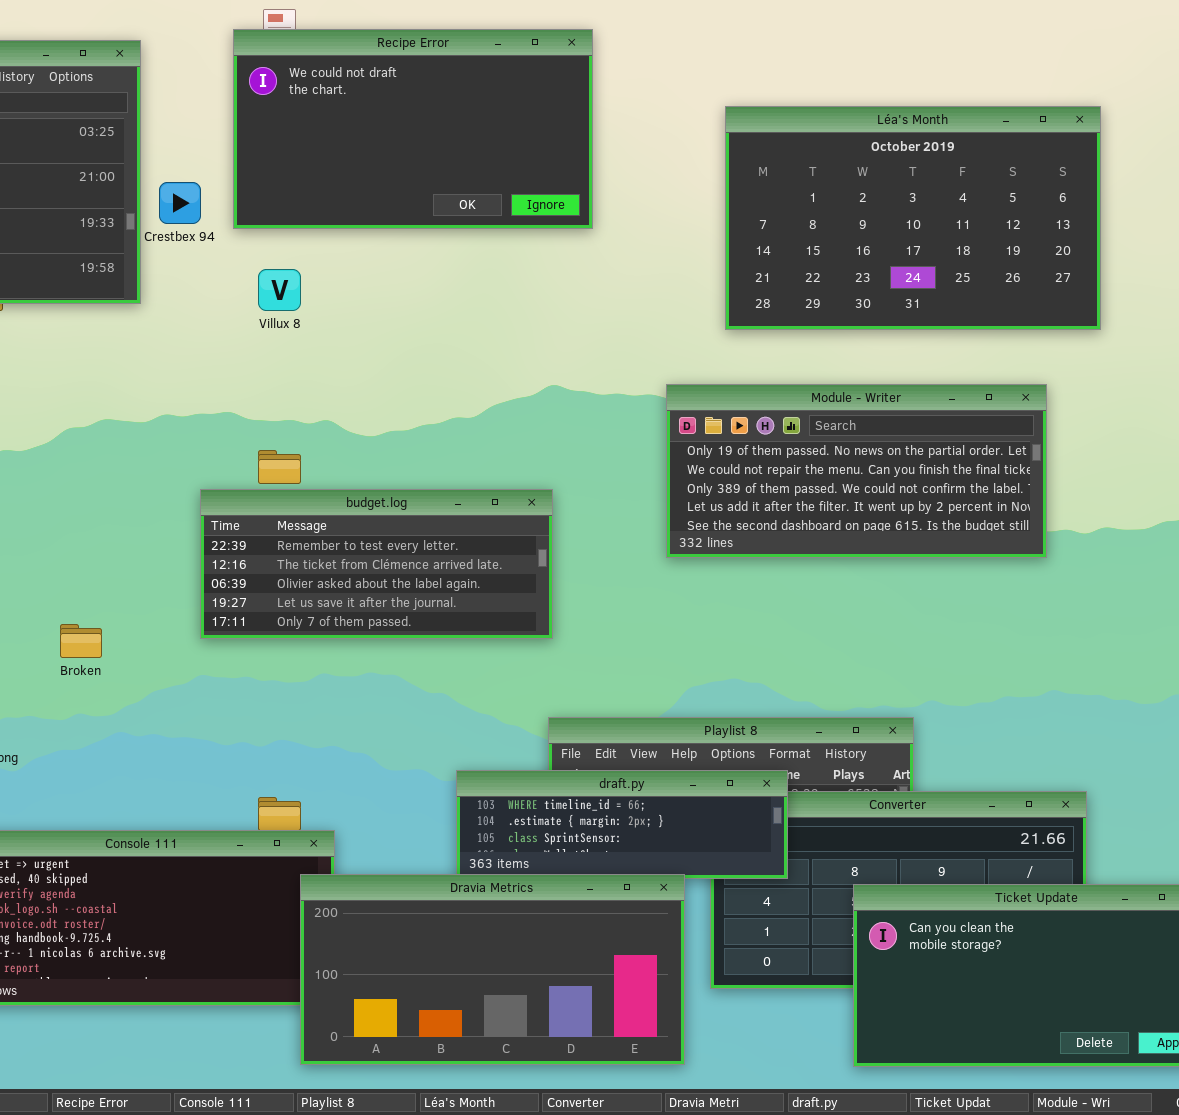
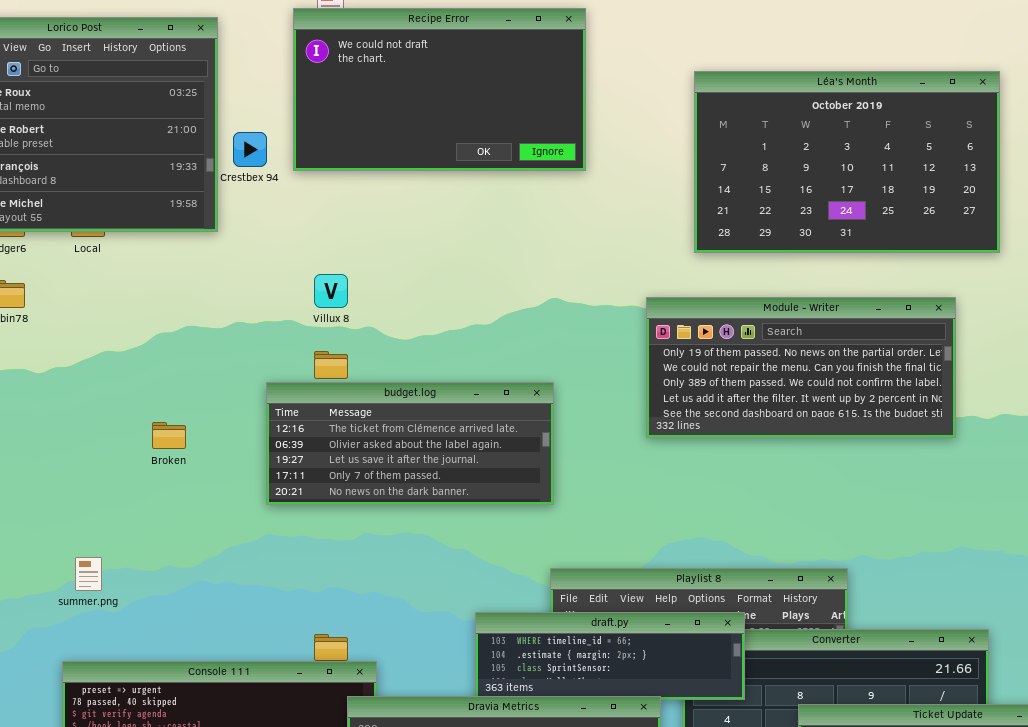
Villux 8: [258,269,301,311] -> [314,274,348,308], moved
budget.log: [200,489,553,639] -> [266,382,554,505], scrolled down 1 row
Broken: [60,624,102,658] -> [152,422,186,449], moved

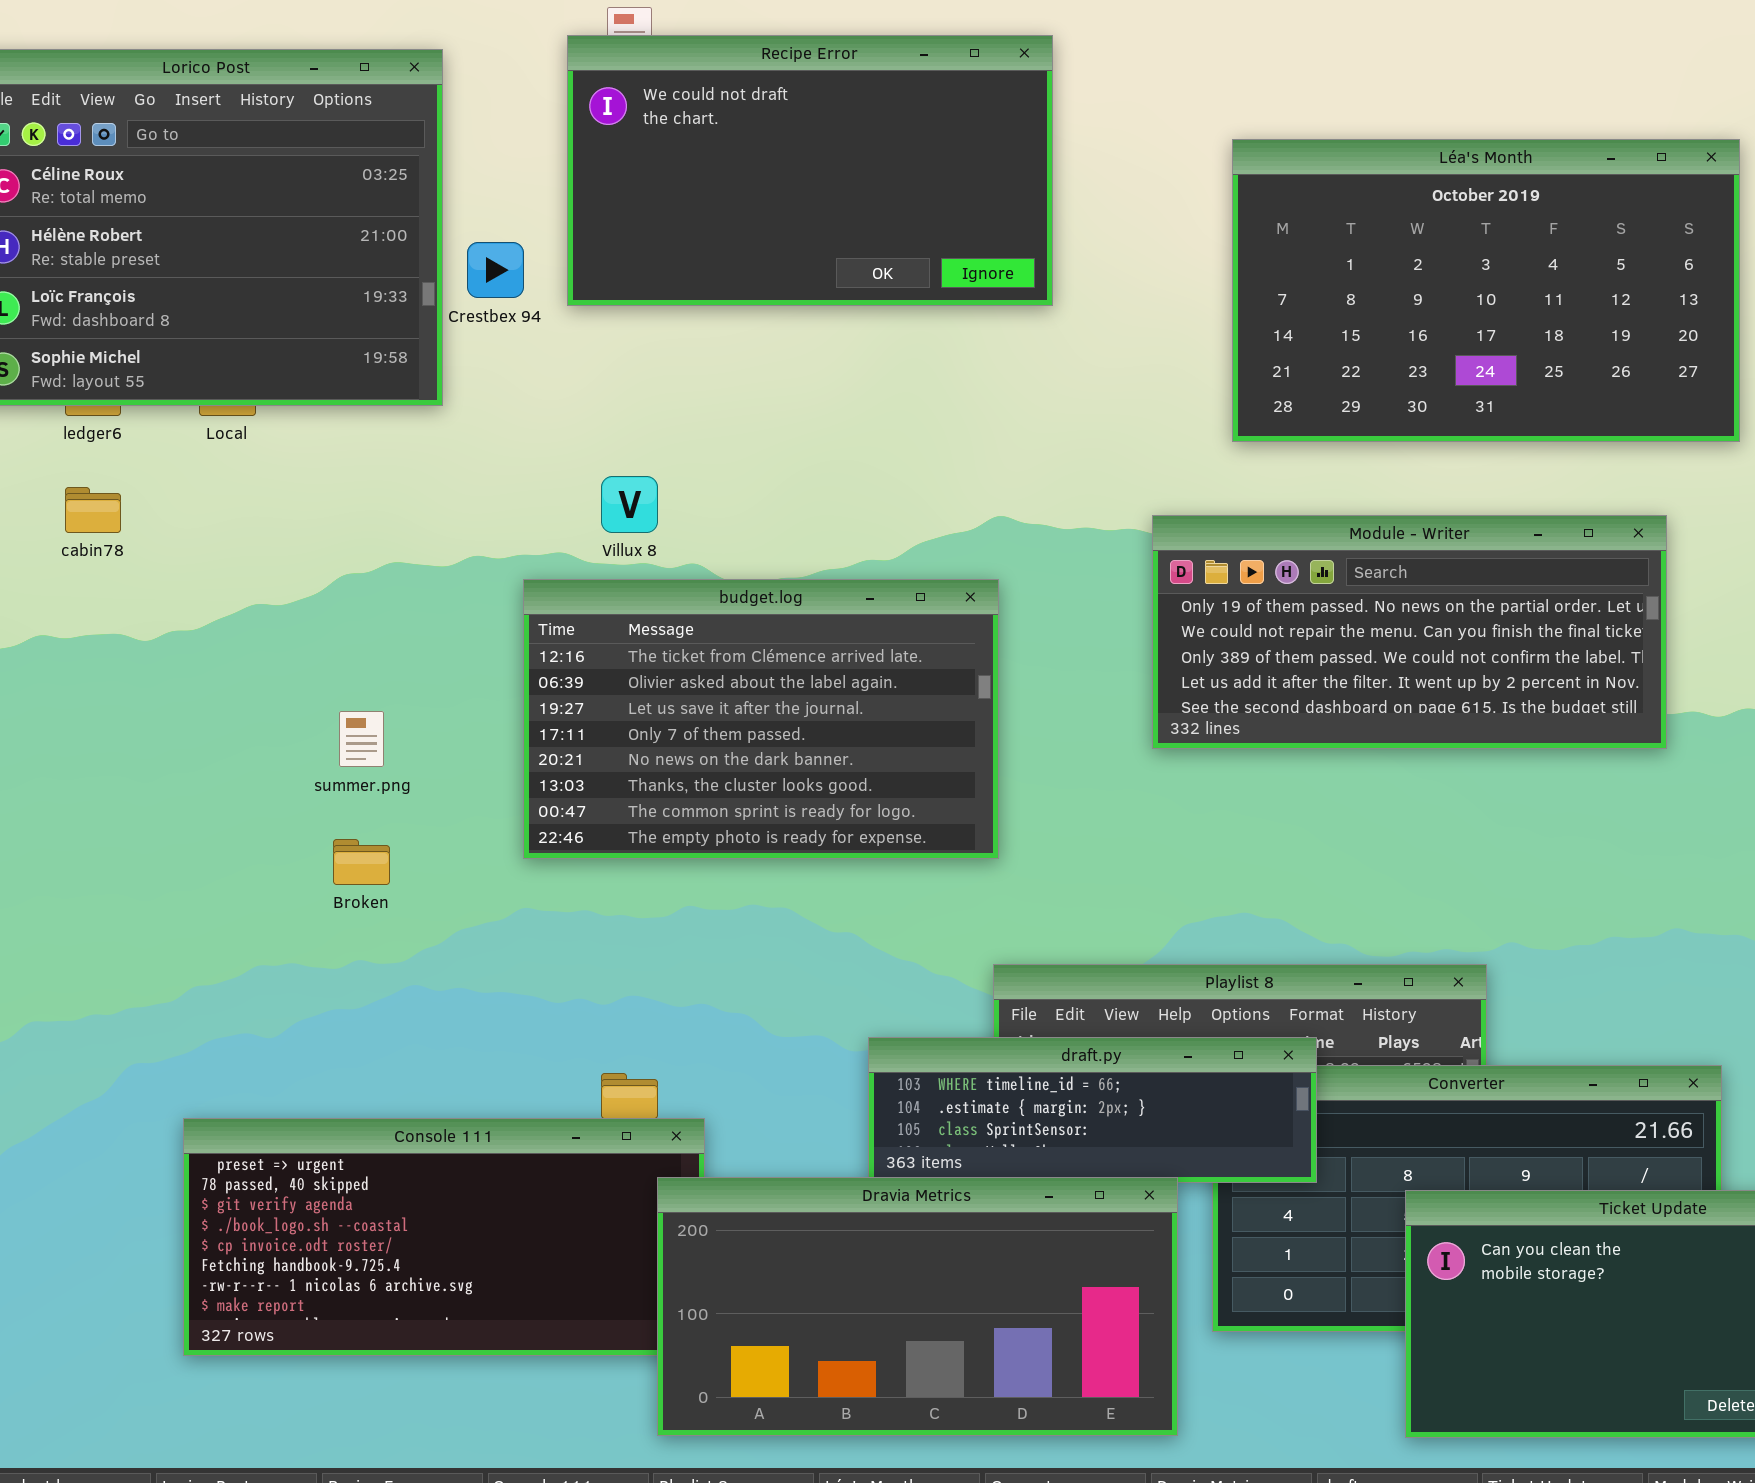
budget.log: [266,382,554,505] -> [523,579,999,859], resized
Broken: [152,422,186,449] -> [333,839,390,885], moved
summer.png: [75,557,102,591] -> [339,711,384,767], moved

